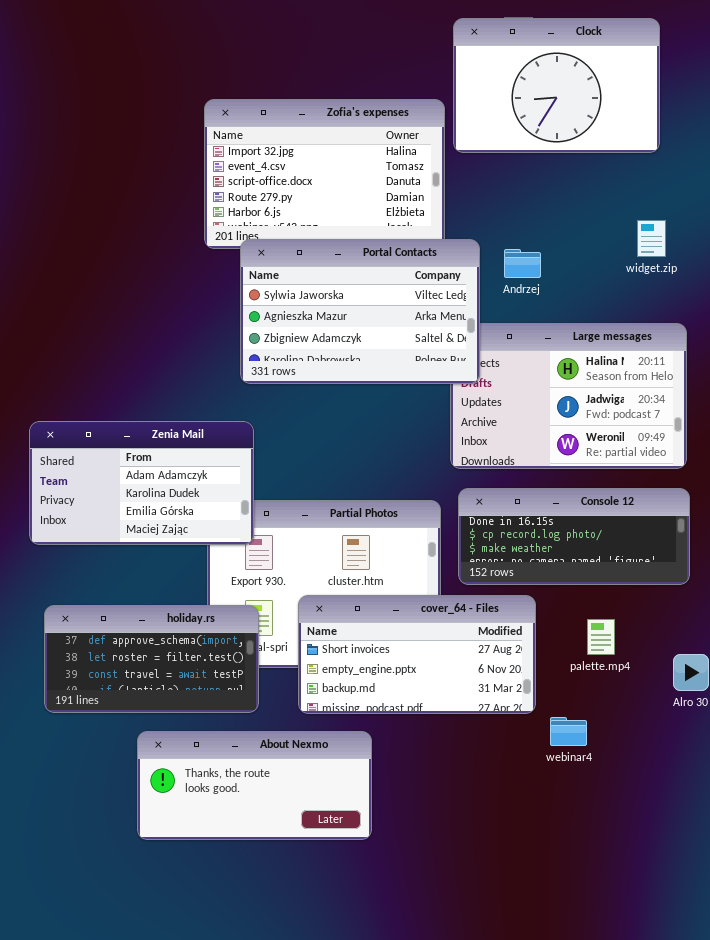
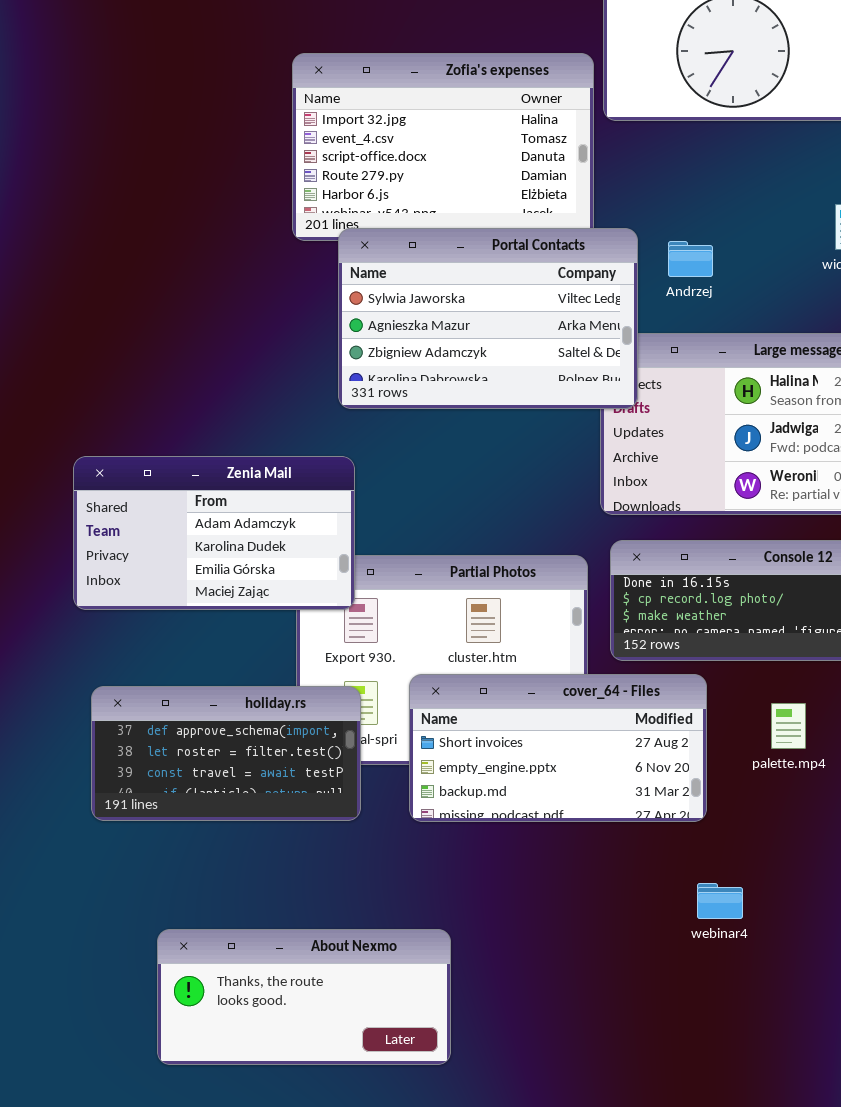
webinar4: [550,717,587,746] -> [697,883,743,919], moved
About Nexmo: [137,731,372,840] -> [157,929,451,1065], moved

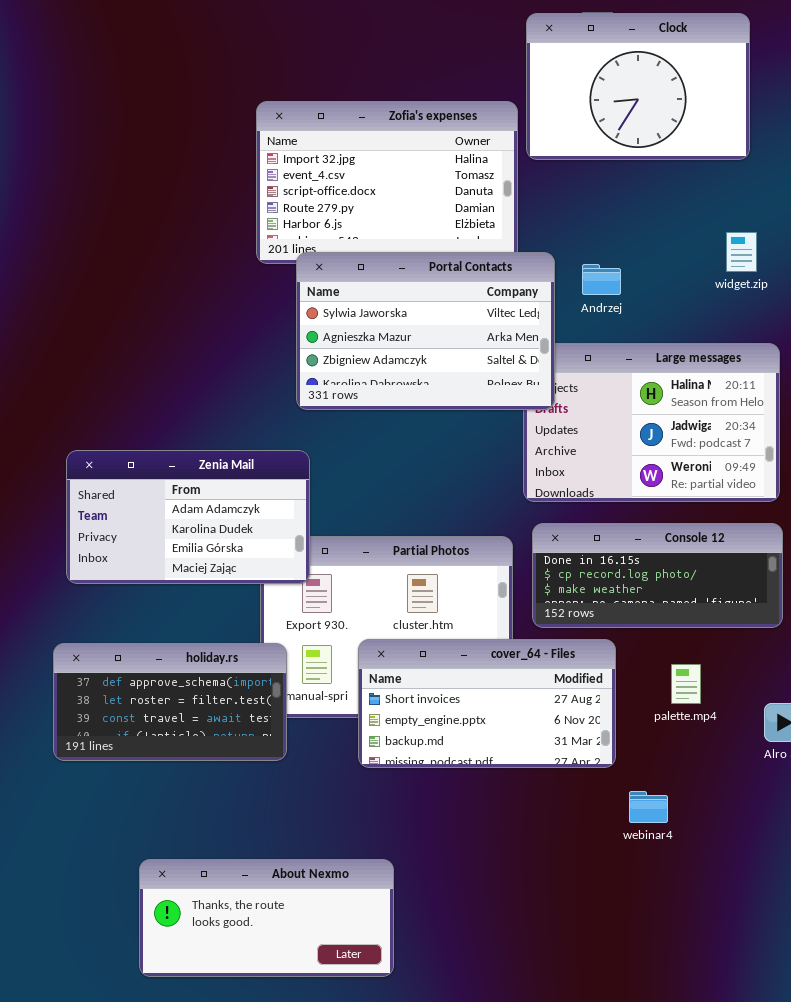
holiday.rs: [91,686,361,821] -> [53,643,287,761], moved
webinar4: [697,883,743,919] -> [629,791,668,823], moved

